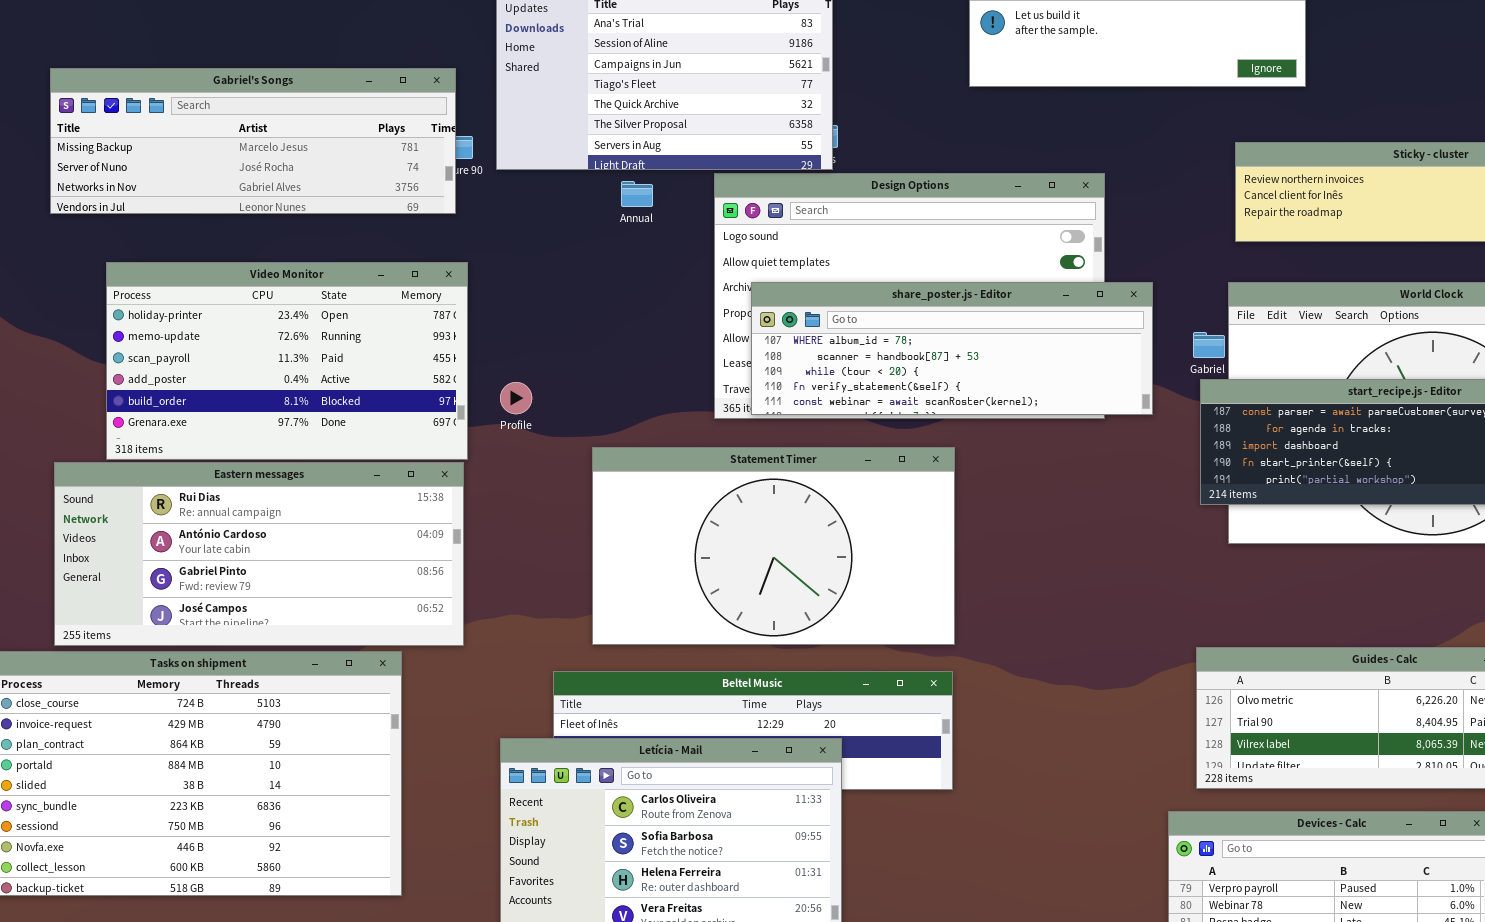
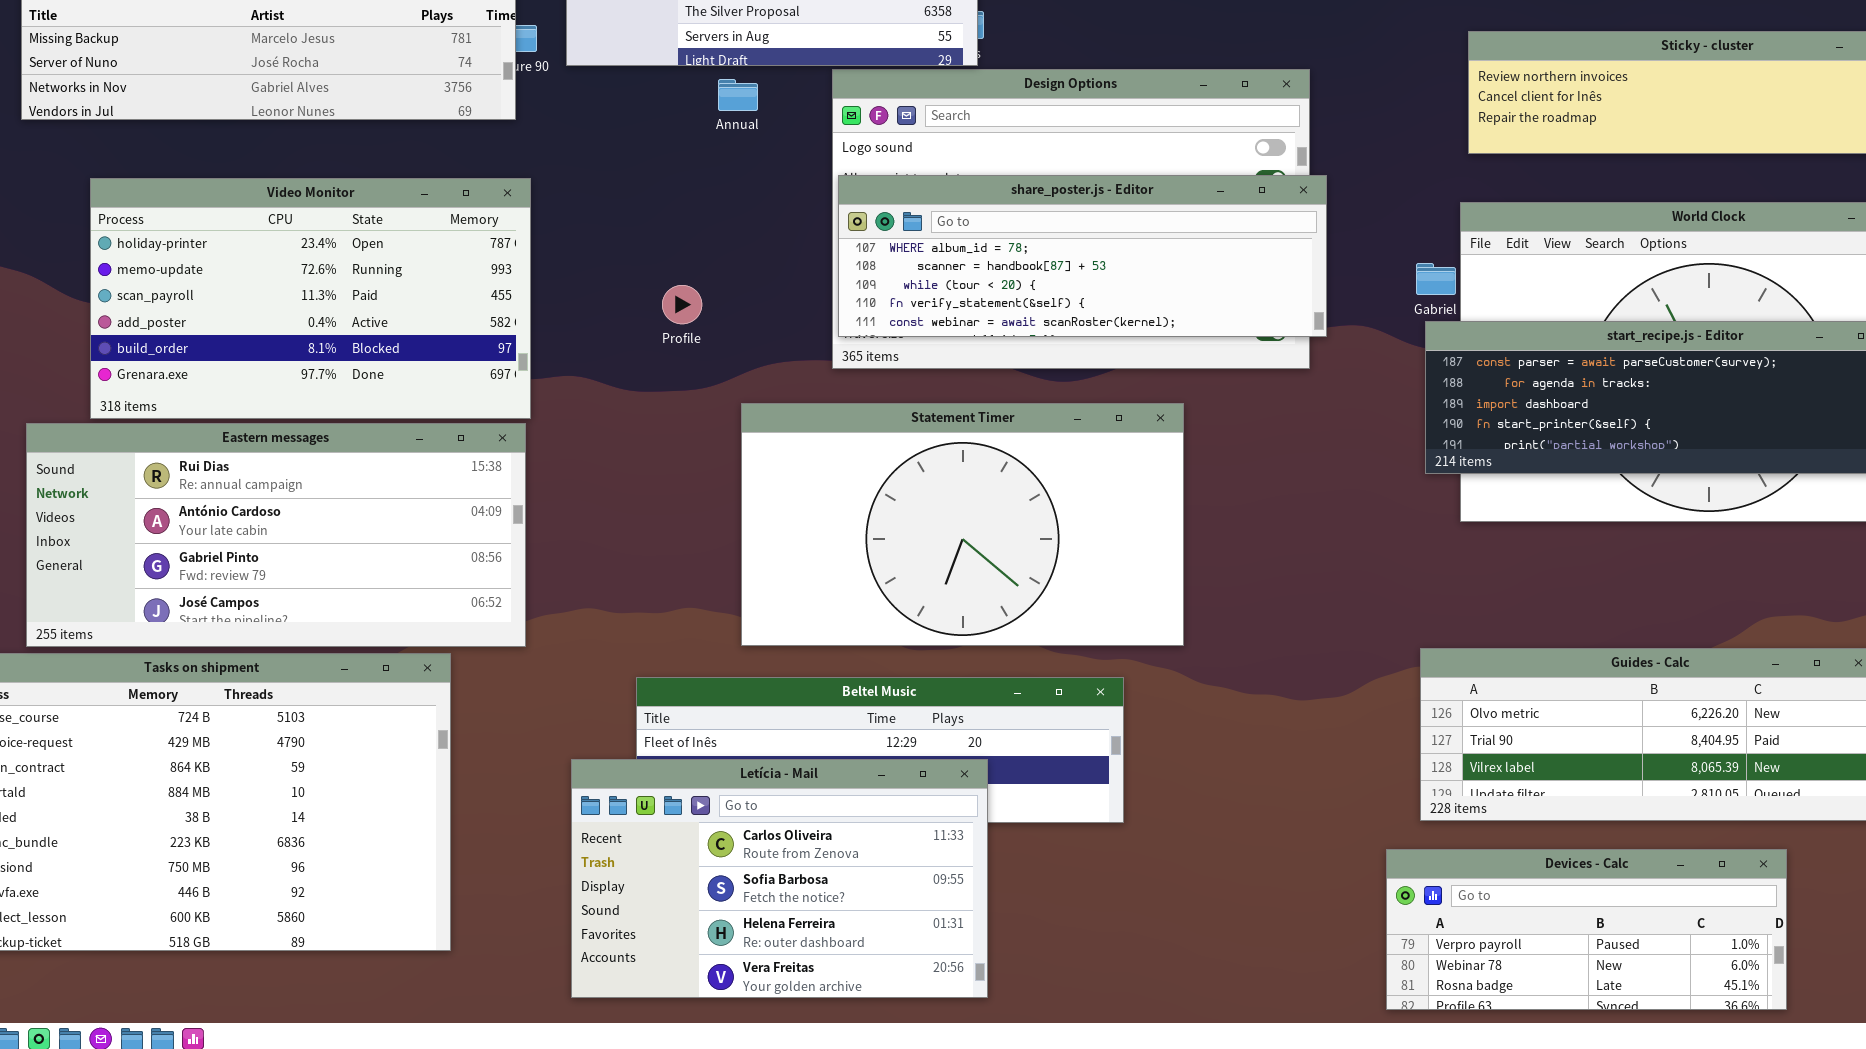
share_poster.js - Editor: [751,282,1153,415] -> [838,175,1327,337], moved
Profile: [500,382,532,414] -> [662,285,702,324], moved
Statement Timer: [592,447,955,645] -> [741,403,1184,646], moved

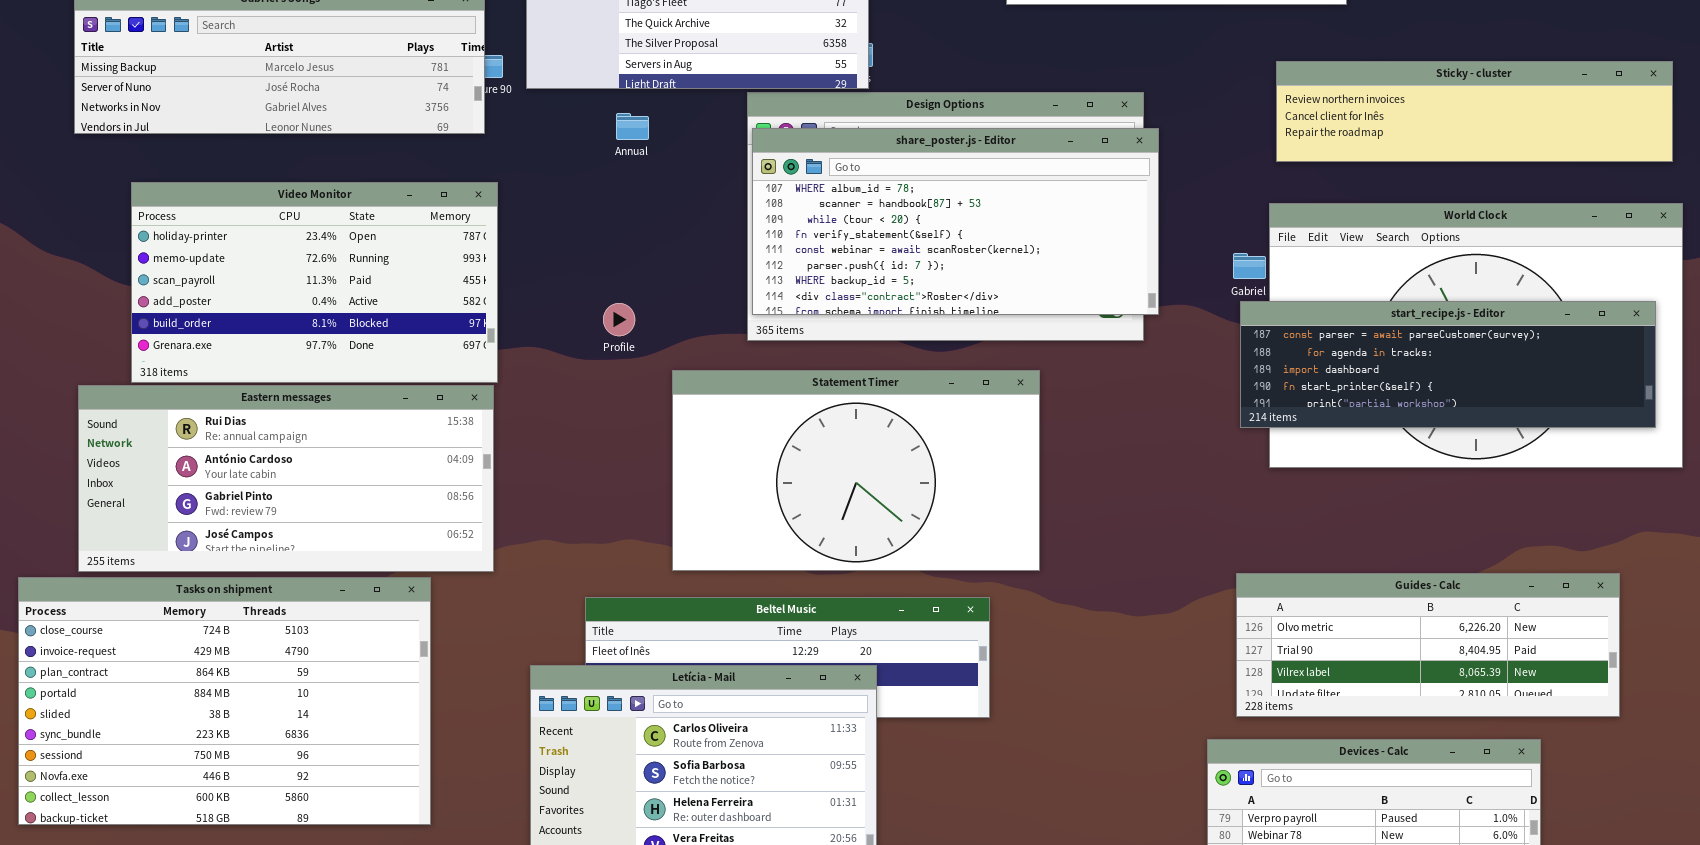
Annual: [718,79,758,111] -> [616,113,649,140], moved
share_poster.js - Editor: [838,175,1327,337] -> [752,128,1159,315], resized
Profile: [662,285,702,324] -> [603,303,635,336], moved

